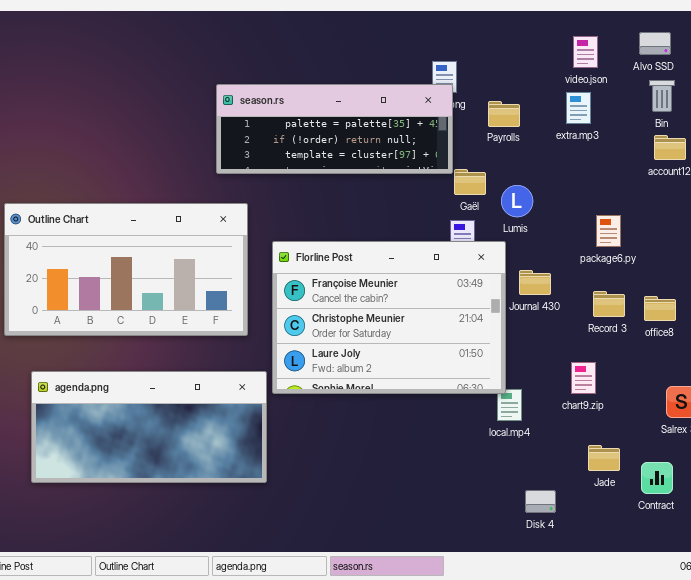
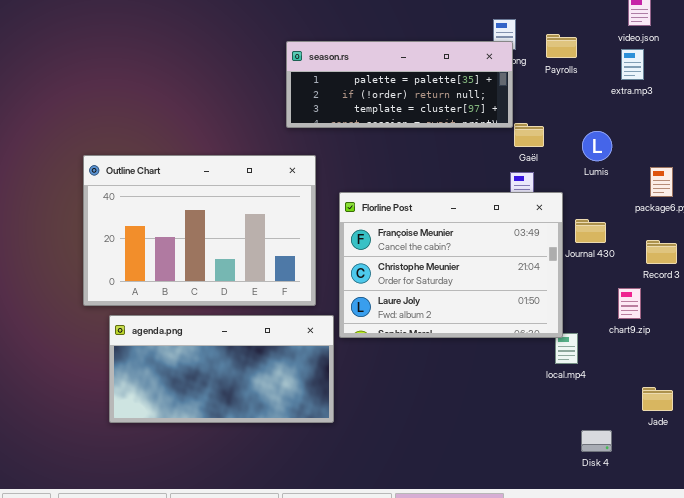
Payrolls: [488,101,520,127] -> [546,34,577,58], moved
Lumis: [501,185,533,217] -> [582,131,612,161], moved
Outline Chart: [4,203,248,336] -> [83,155,316,306], resized
chart9.zip: [571,362,596,394] -> [618,288,641,319], moved

